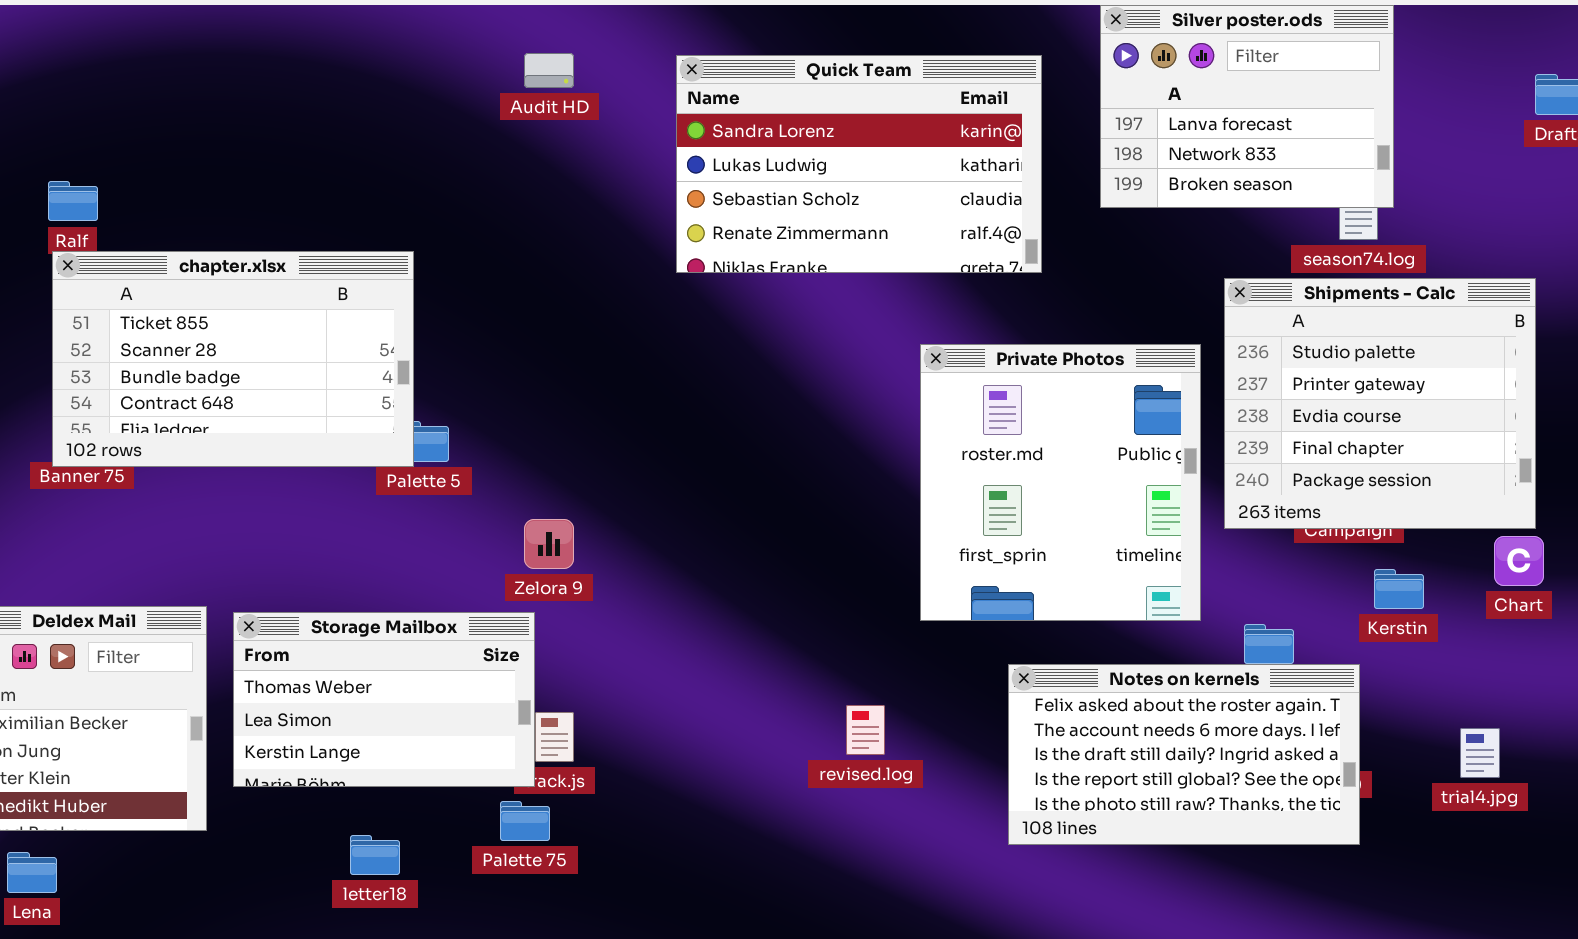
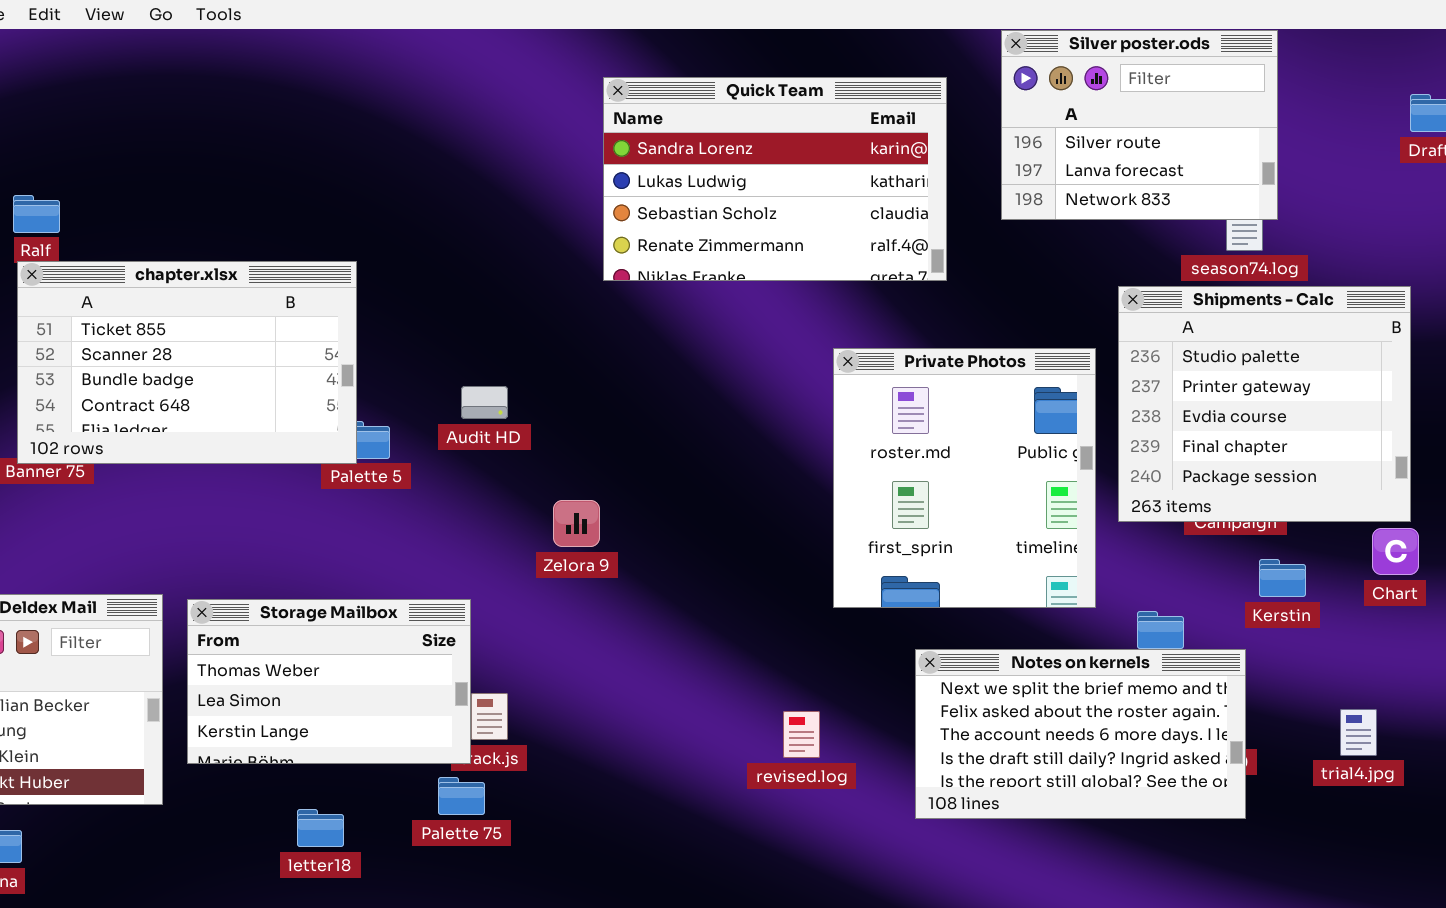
Silver poster.ods: [1100,5,1394,208] -> [1001,30,1278,220], scrolled up 1 row
Audit HD: [524,53,574,88] -> [461,386,508,419], moved
Zelora 9: [524,519,574,569] -> [553,500,600,547], moved
Notes on kernels: [1008,664,1360,845] -> [915,649,1246,819], scrolled up 1 row
revised.log: [846,705,885,755] -> [783,711,820,758], moved

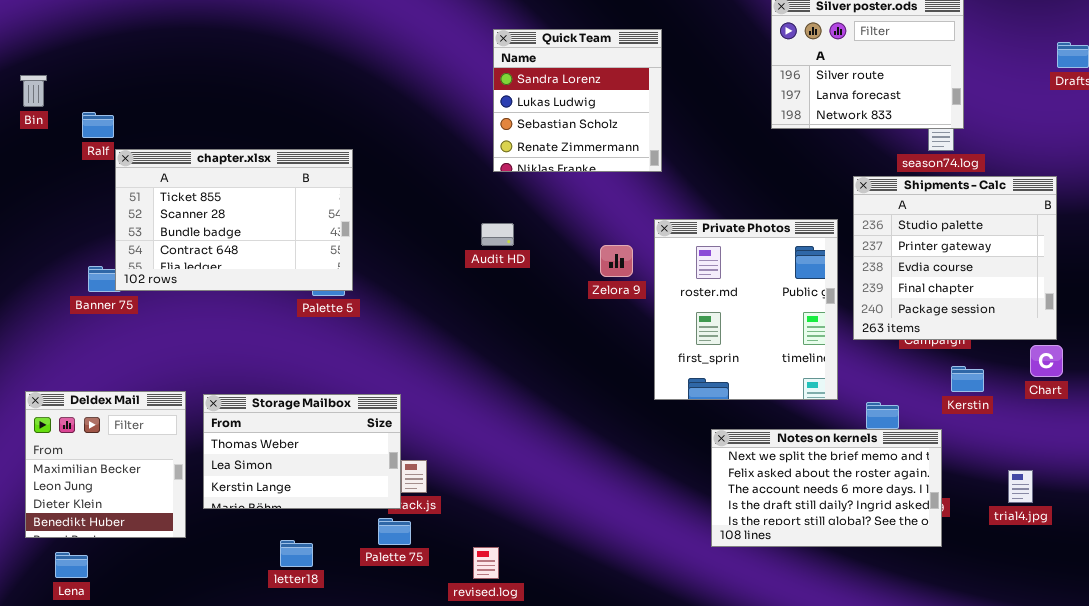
Quick Team: [603,77,947,281] -> [493,29,662,172], resized
chapter.xlsx: [17,261,357,464] -> [115,149,353,291], moved
Audit HD: [461,386,508,419] -> [481,223,514,246], moved
Zelora 9: [553,500,600,547] -> [600,245,633,277], moved
revised.log: [783,711,820,758] -> [473,547,499,579], moved

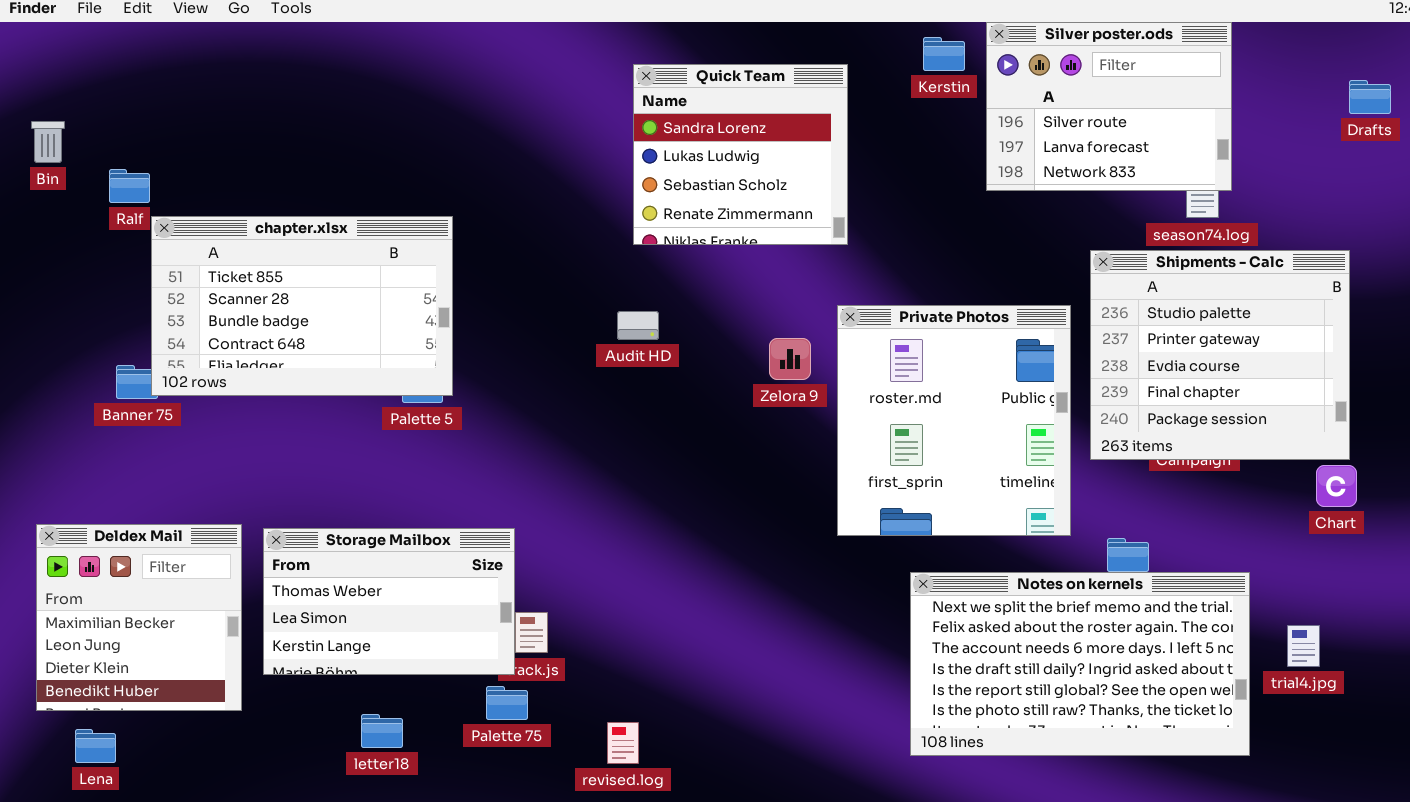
Kerstin: [951,366,984,392] -> [923,37,965,71], moved
Notes on kernels: [711,429,942,547] -> [910,572,1250,756], resized

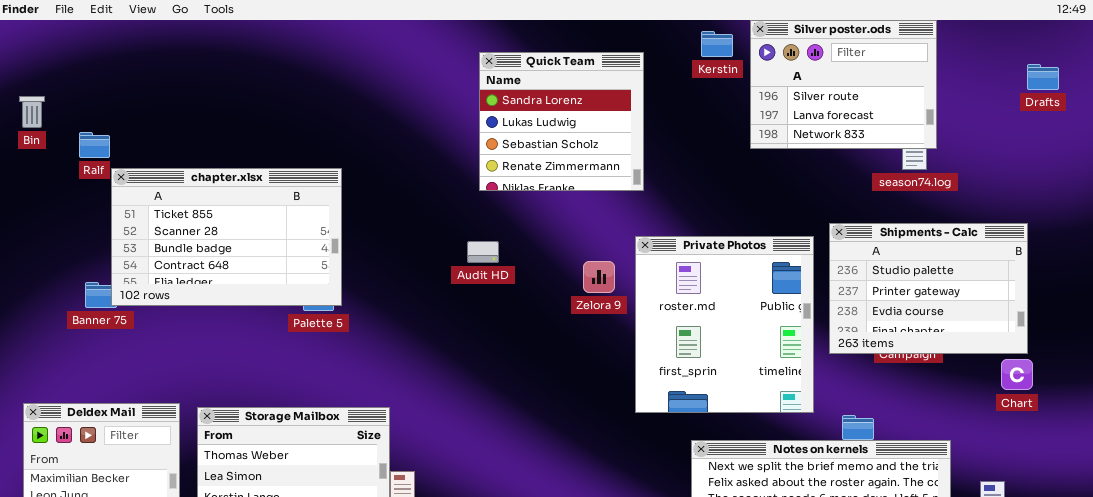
Shipments - Calc: [1090,250,1350,460] -> [829,223,1028,354], resized

